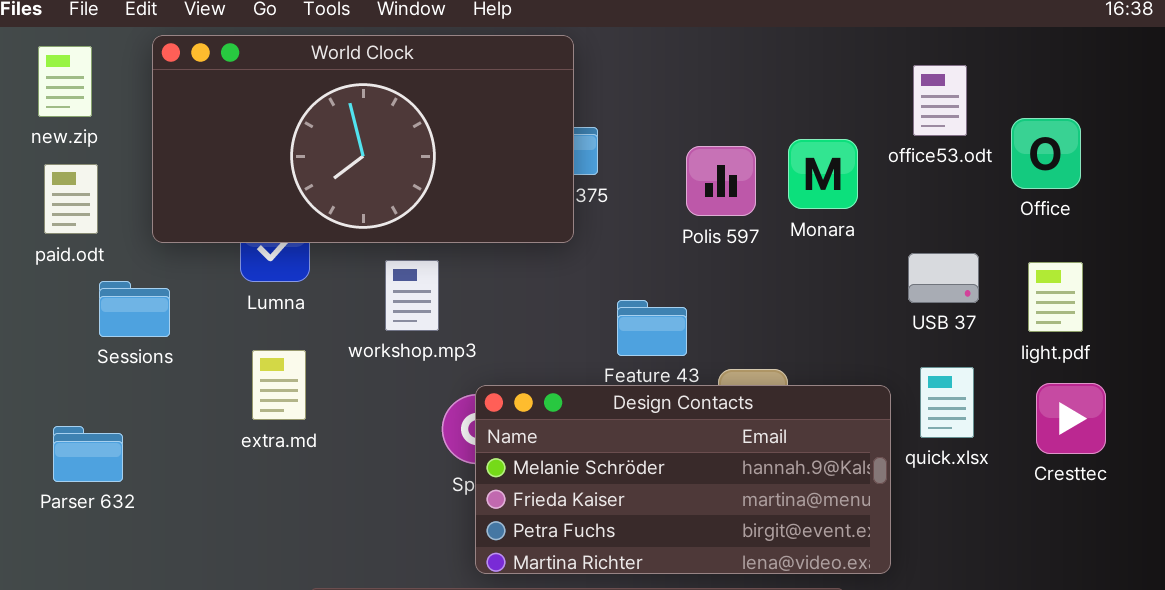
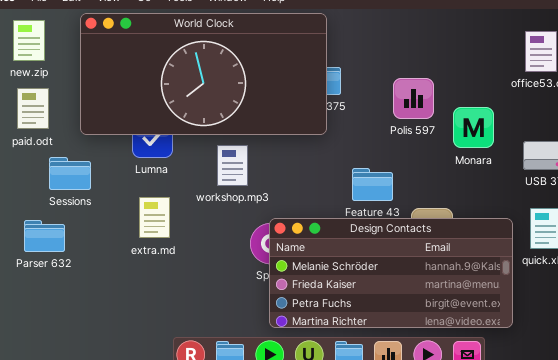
Monara: [788,139,858,209] -> [453,107,494,148], moved
Parser 632: [53,426,123,482] -> [24,220,65,252], moved

